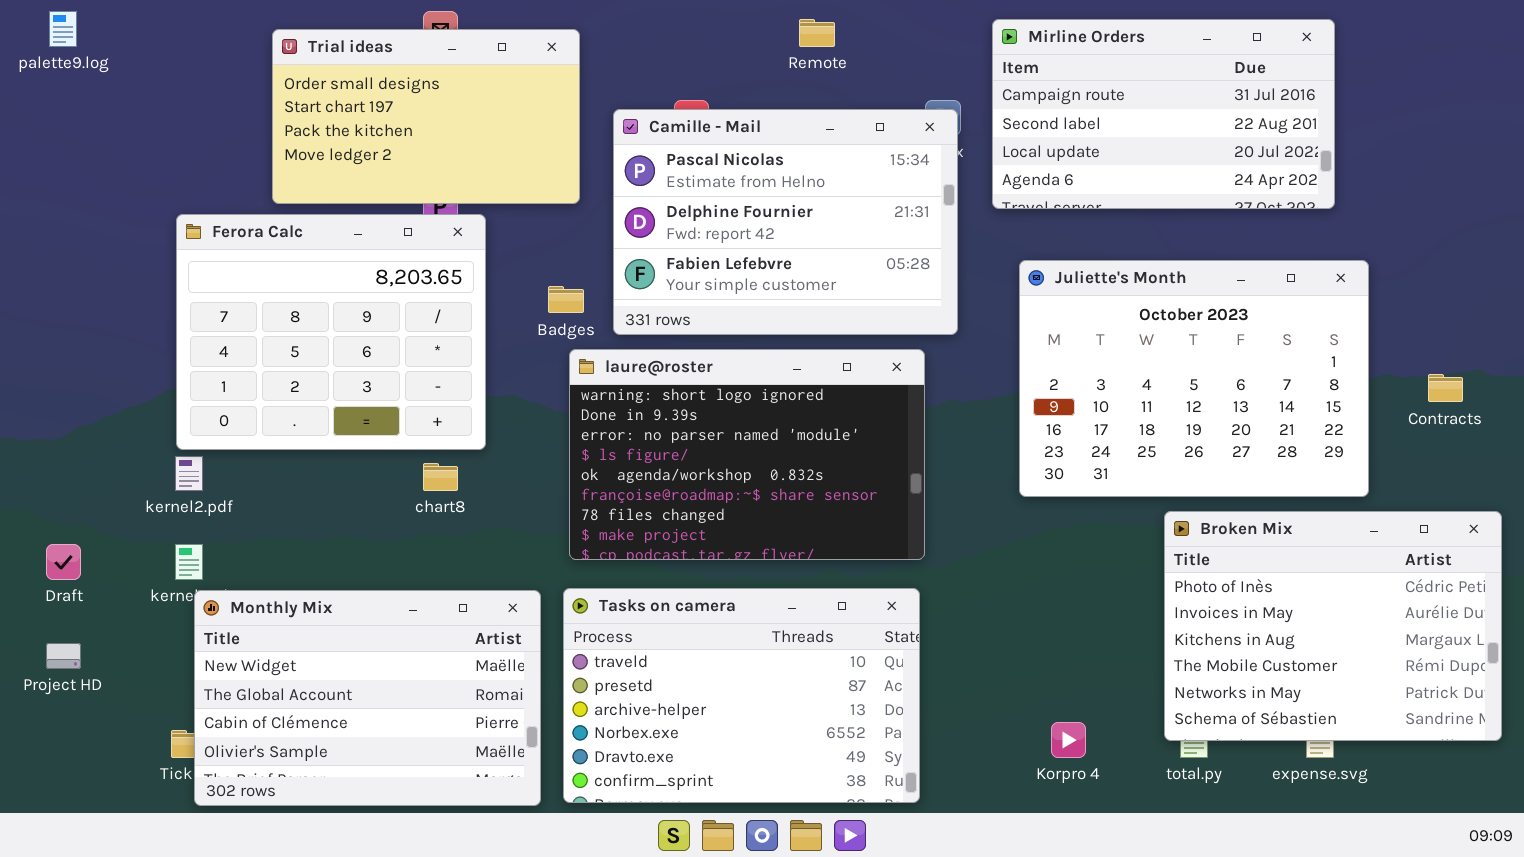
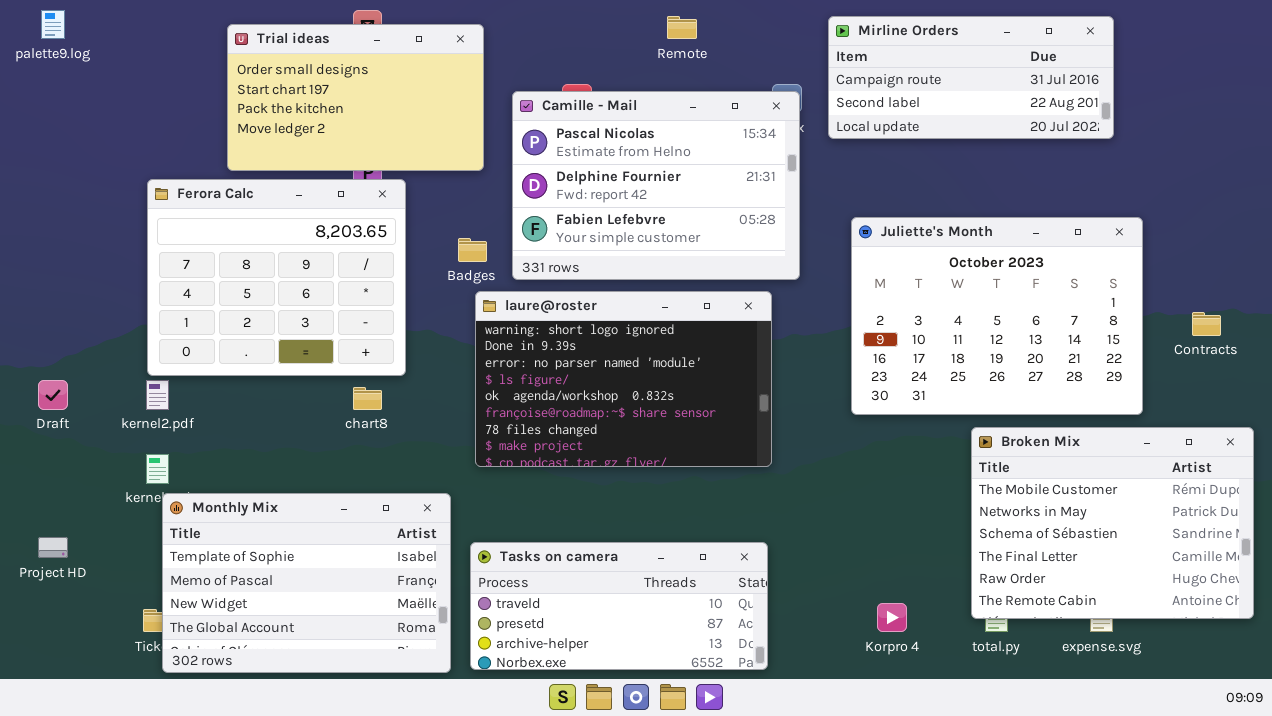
Mirline Orders: [992,19,1335,209] -> [828,16,1114,139], resized
Broken Mix: [1164,511,1502,741] -> [971,427,1254,619], scrolled down 3 rows
Draft: [46,544,81,580] -> [38,380,68,410], moved
Tasks on camera: [563,588,920,803] -> [470,542,768,670], resized
Monthly Mix: [194,590,541,806] -> [162,493,451,673], scrolled up 2 rows

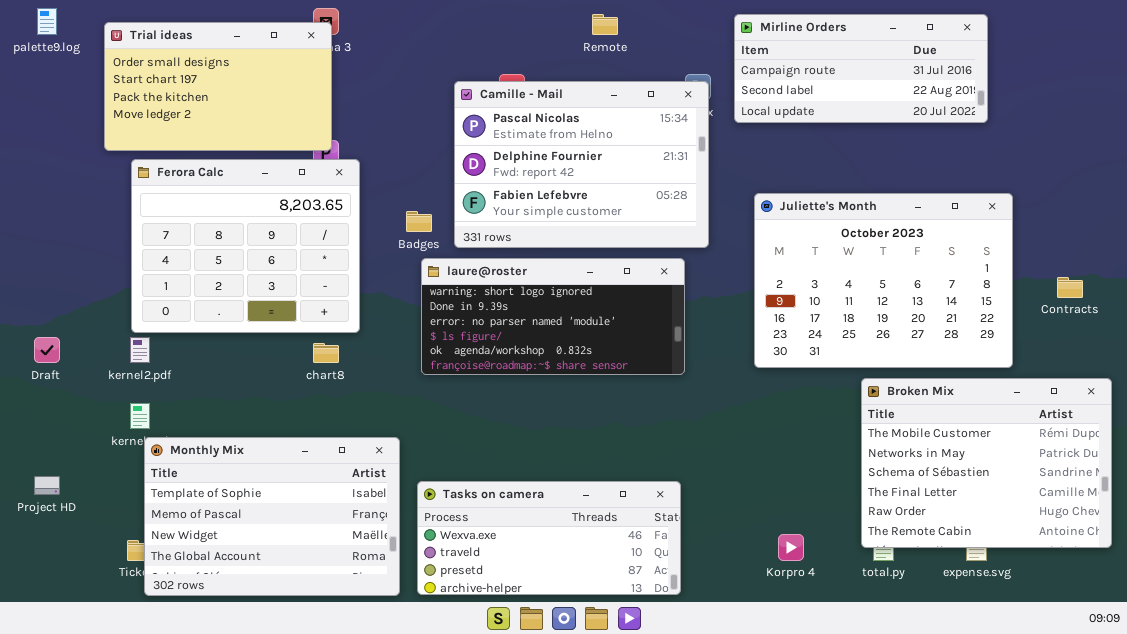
Trial ideas: [227,24,484,171] -> [104,22,332,151], moved
laure@roster: [475,291,772,467] -> [421,258,685,375], resized
Tasks on camera: [470,542,768,670] -> [417,481,681,595], scrolled up 1 row

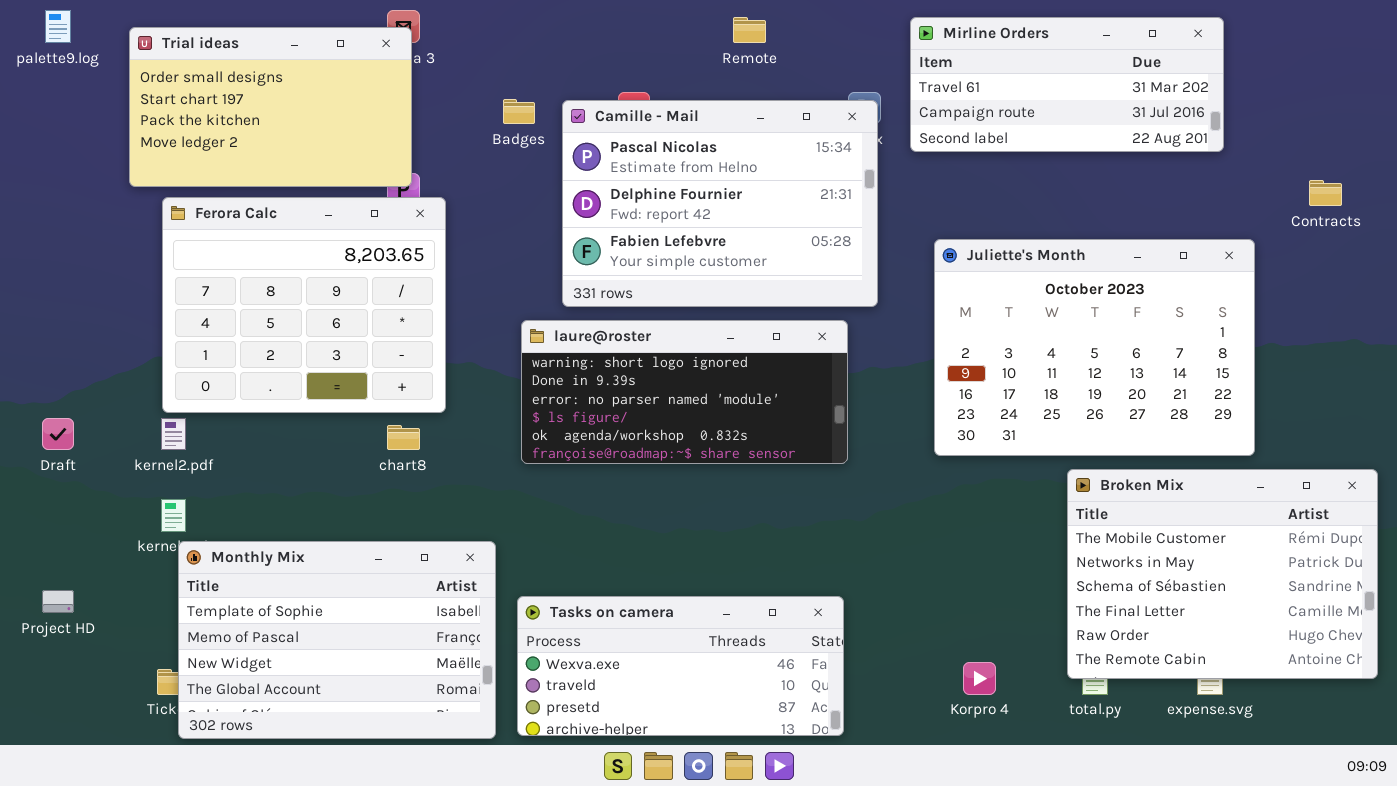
Mirline Orders: [734,14,988,123] -> [910,17,1224,152], scrolled up 1 row
Badges: [406,211,432,232] -> [503,99,535,124], moved
Contracts: [1057,277,1083,298] -> [1309,180,1342,206], moved

